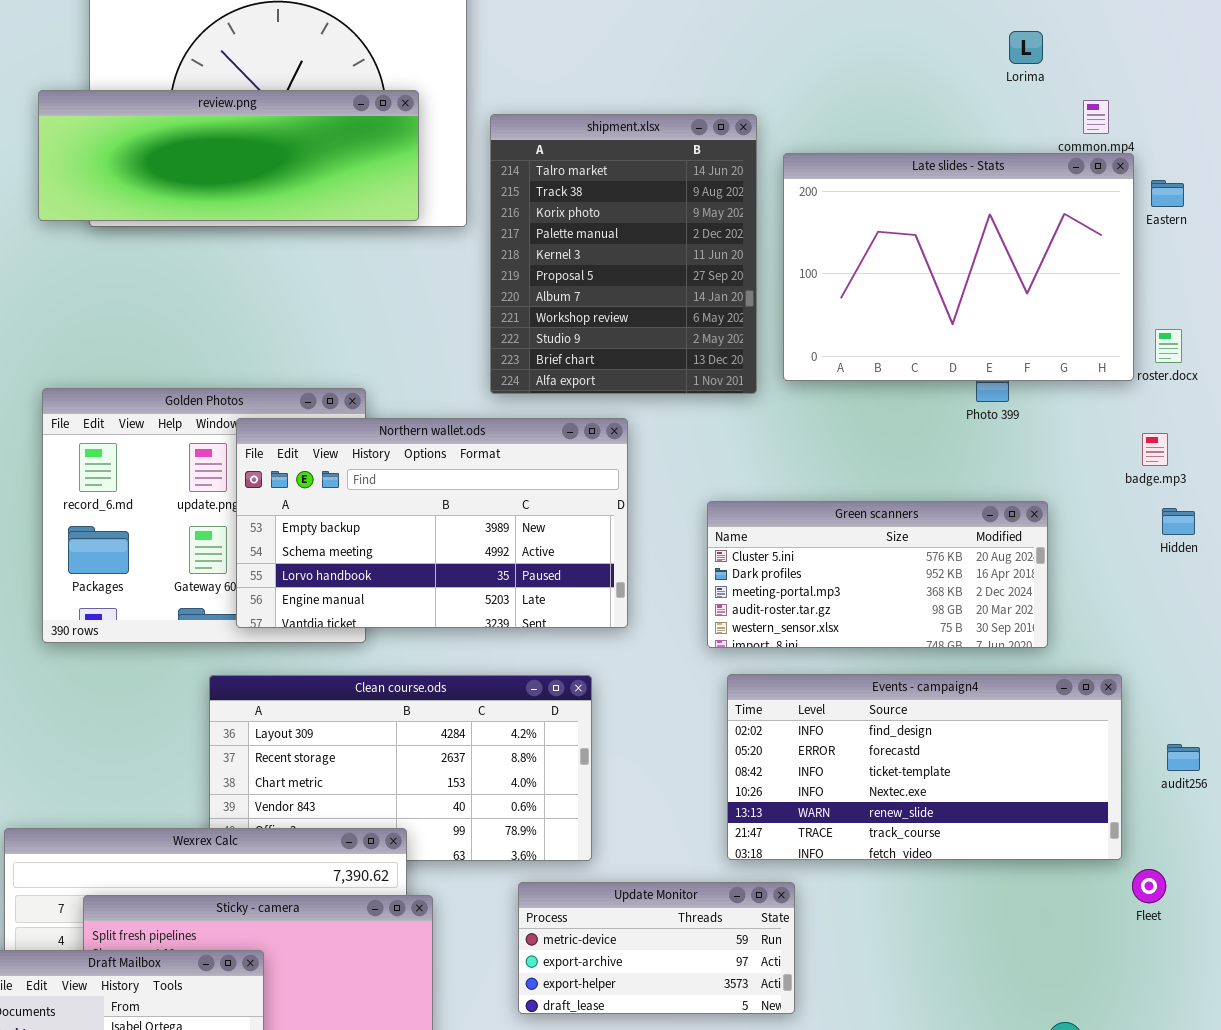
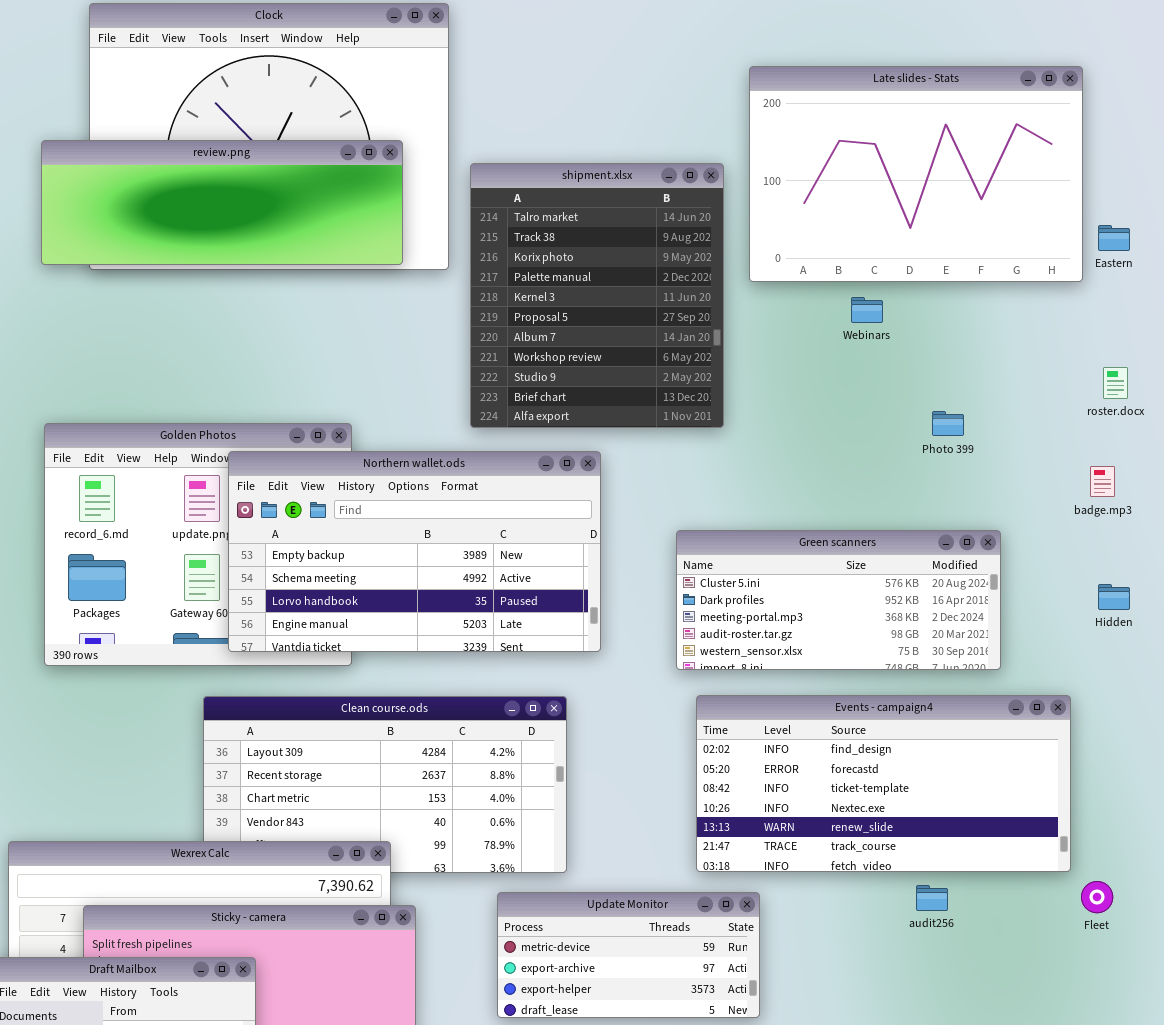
Late slides - Stats: [783,153,1134,381] -> [749,66,1083,282], moved
Hidden: [1162,508,1195,535] -> [1098,584,1130,610], moved
audit256: [1167,744,1200,771] -> [916,885,948,911], moved

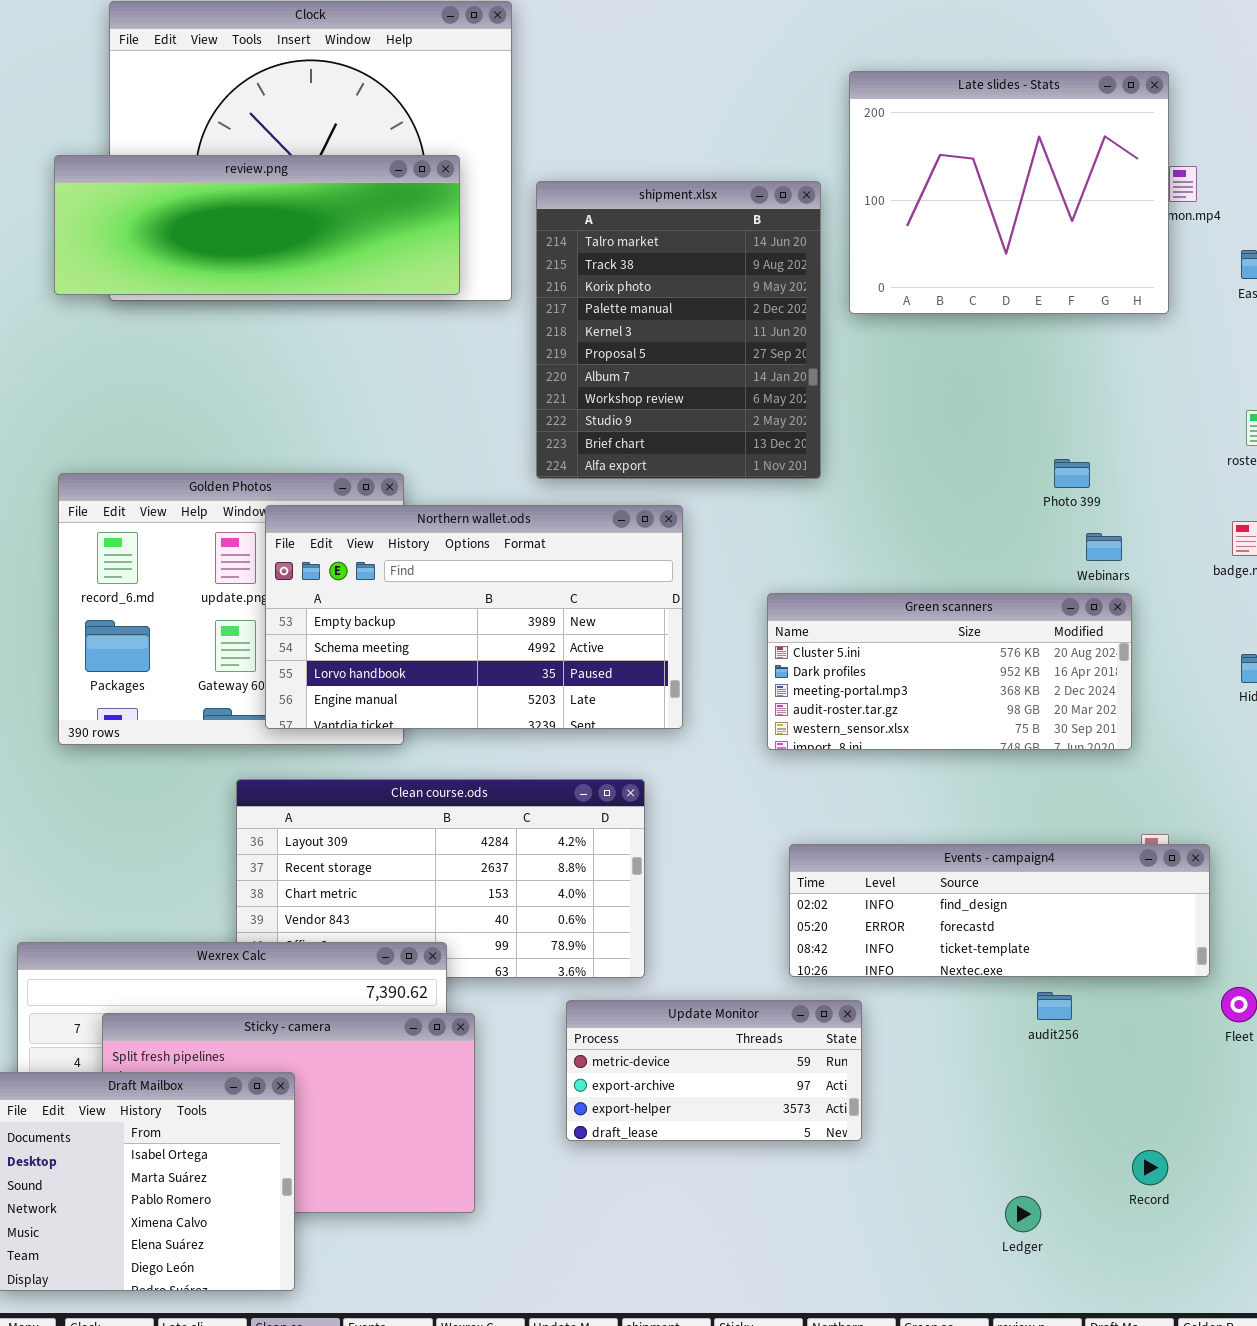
Late slides - Stats: [749,66,1083,282] -> [849,71,1169,314], resized
Webinars: [851,297,883,323] -> [1086,533,1122,561], moved
Events - campaign4: [696,695,1071,872] -> [789,844,1210,977], resized

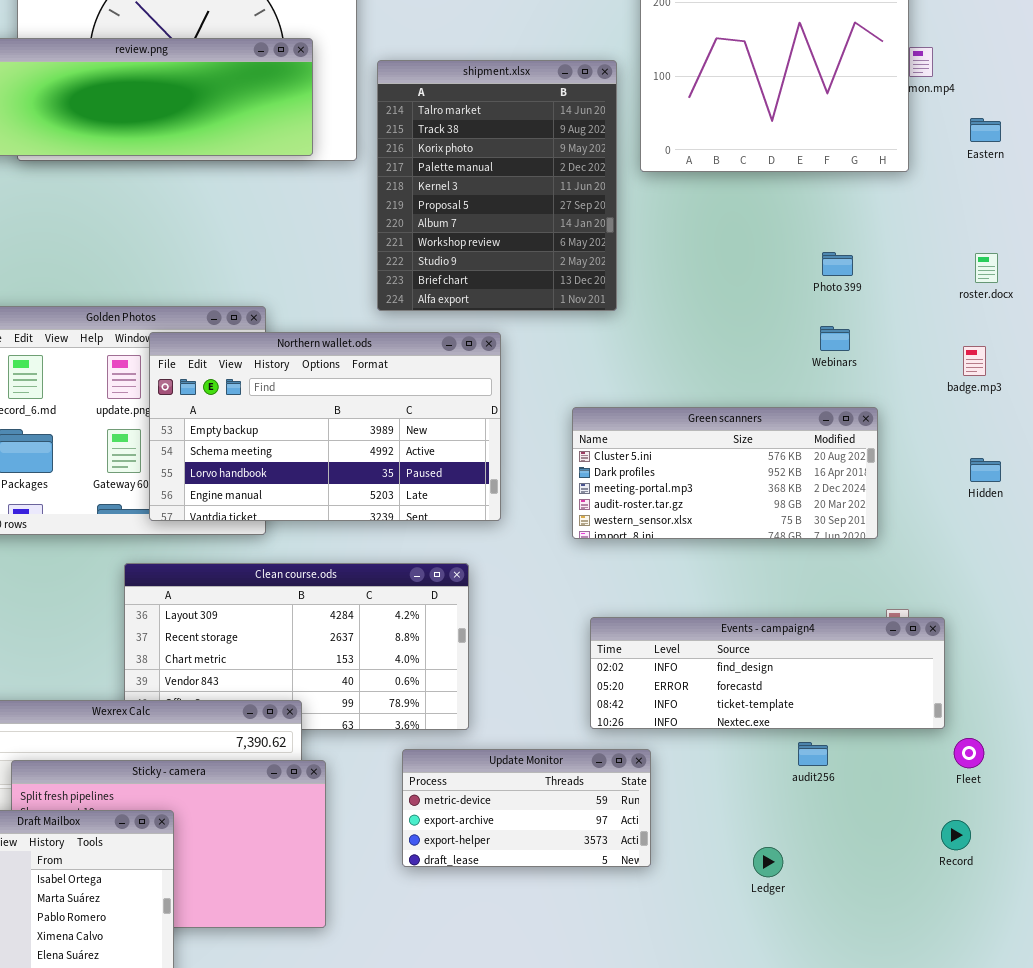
Photo 399: [1054,459,1090,488] -> [822,252,853,276], moved
Webinars: [1086,533,1122,561] -> [820,326,850,351], moved
Record: [1132,1150,1168,1185] -> [941,820,971,850], moved
Ledger: [1005,1196,1041,1232] -> [753,847,783,877], moved

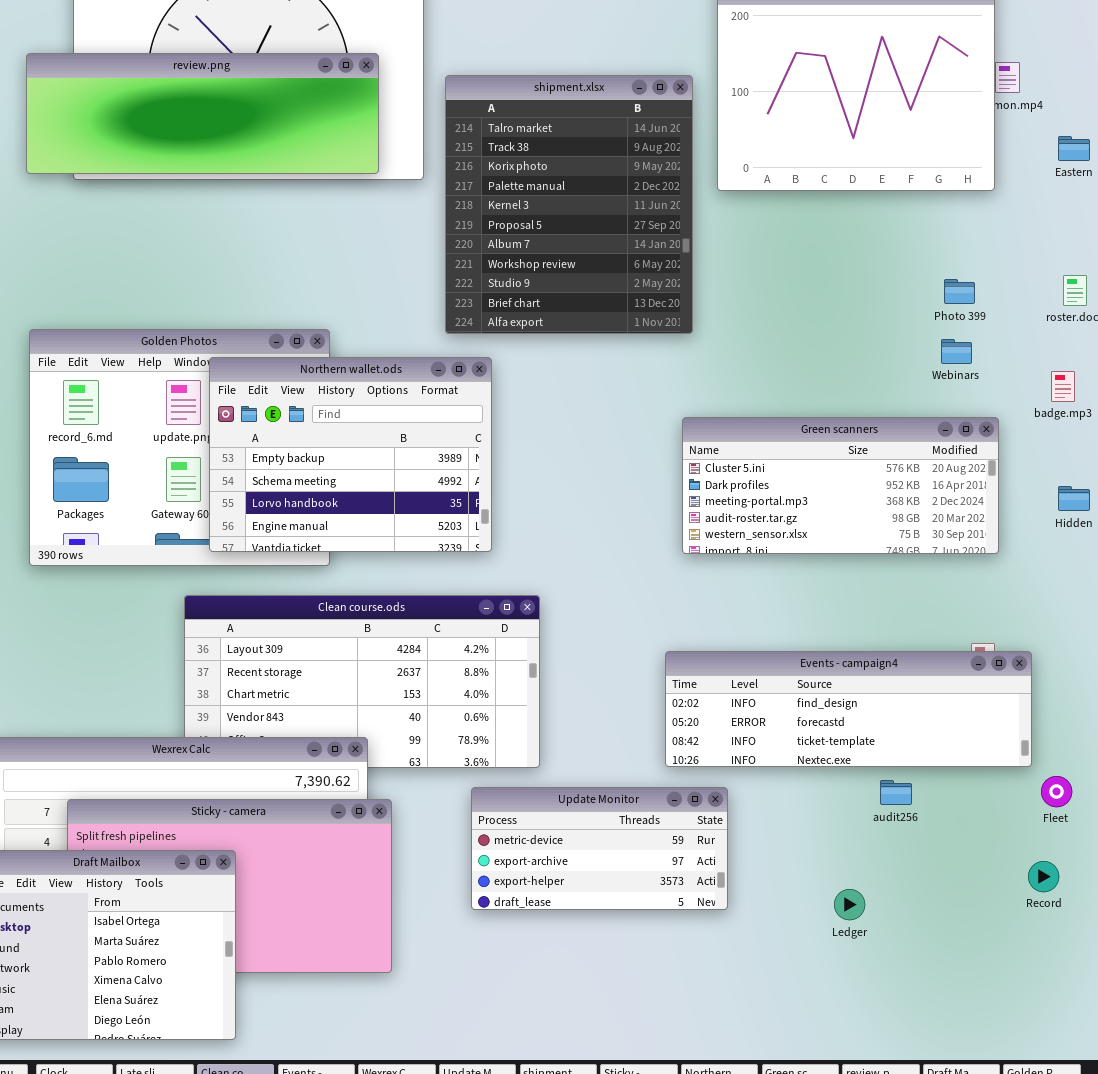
Photo 399: [822,252,853,276] -> [944,279,975,304], moved
Webinars: [820,326,850,351] -> [941,339,972,364], moved
Northern wallet.ods: [149,332,501,521] -> [209,357,492,552], resized
Green scanners: [572,407,878,539] -> [682,417,999,554], moved

